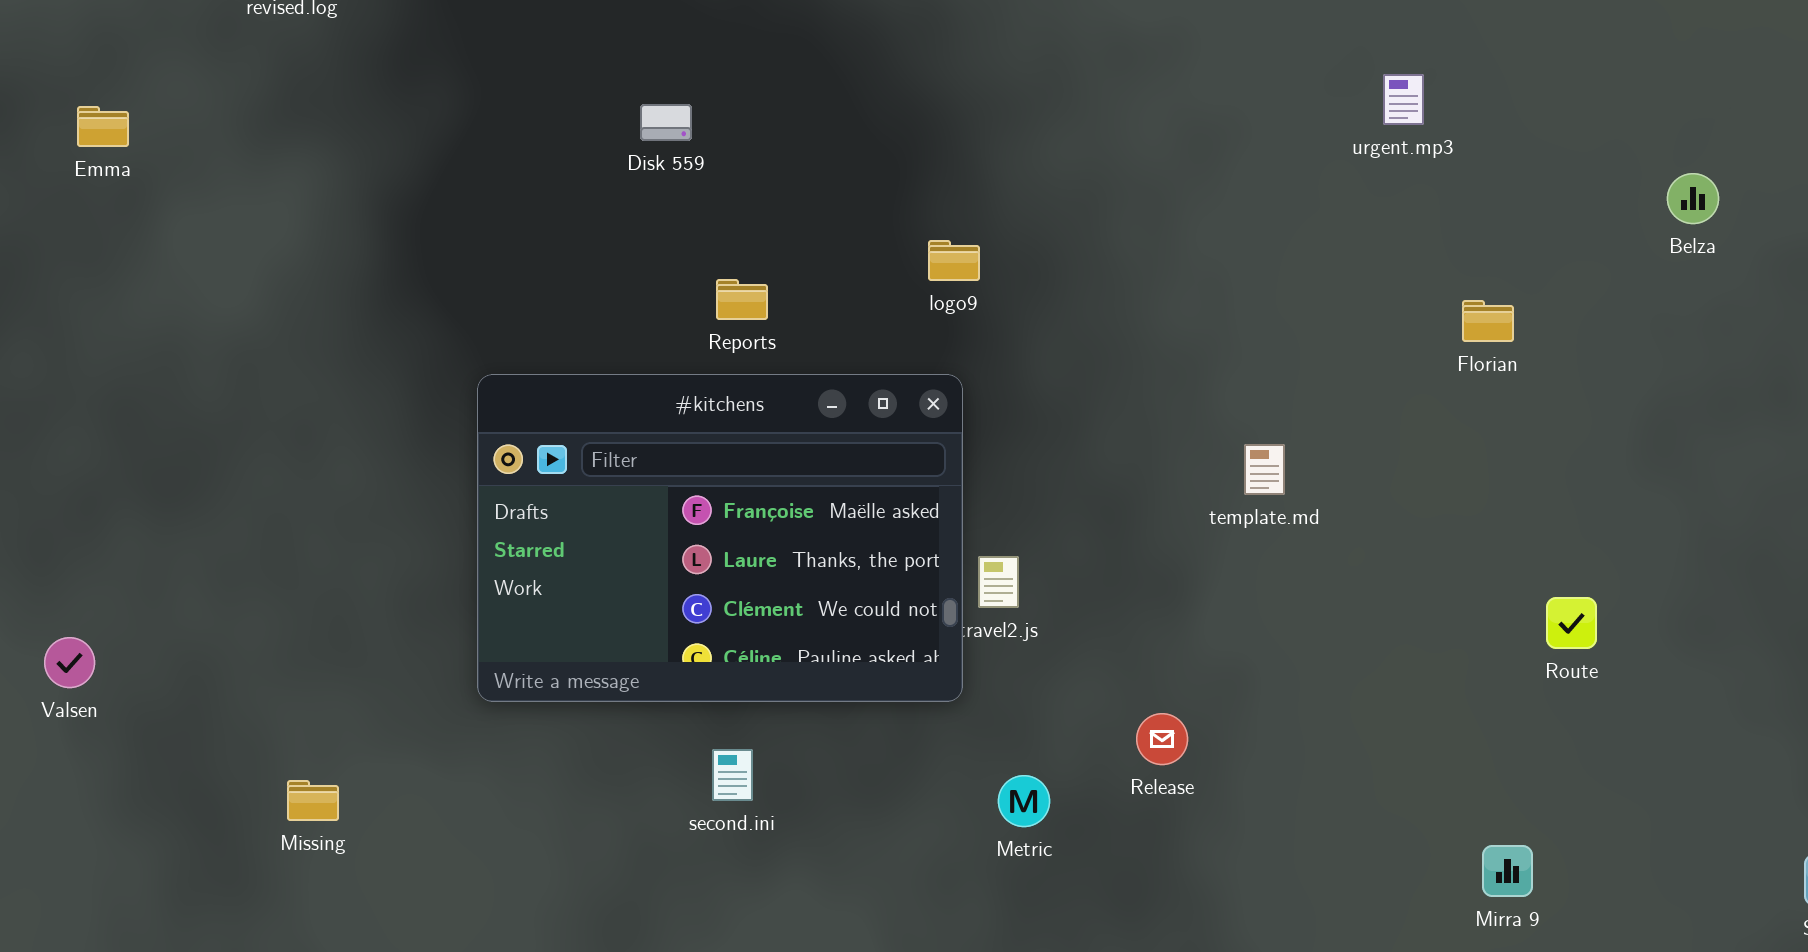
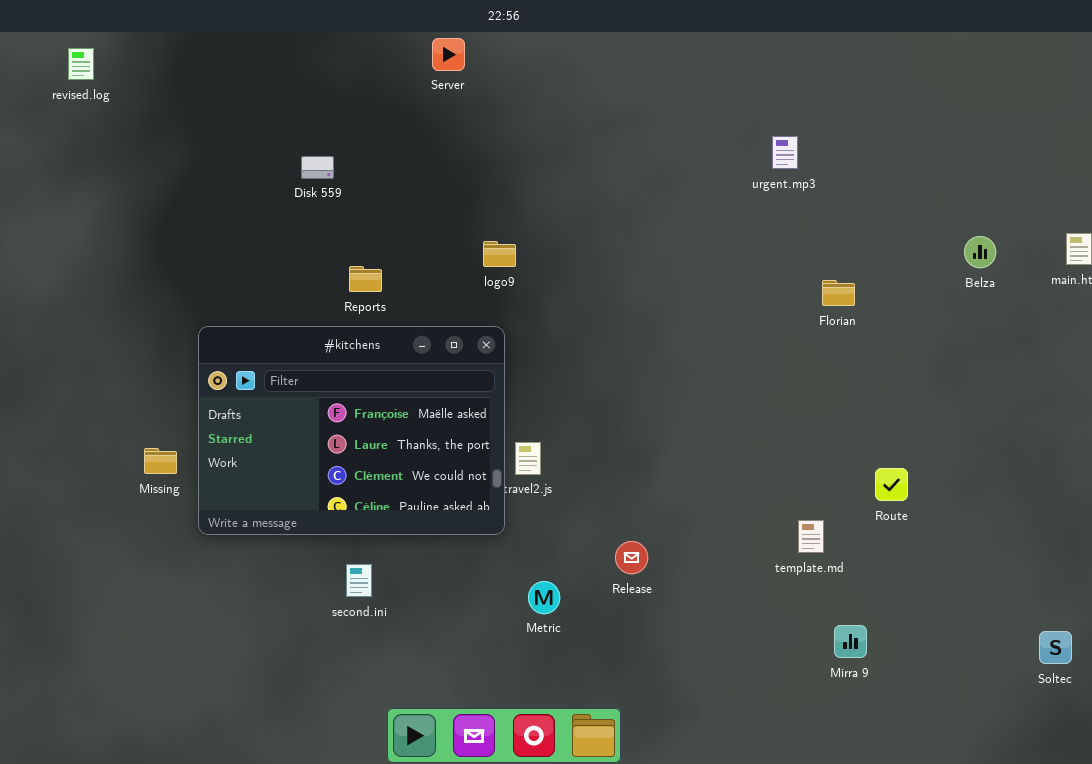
Belza: [1667,173,1719,224] -> [964,236,996,268], moved
template.md: [1244,444,1285,495] -> [798,520,824,553], moved
Missing: [287,780,339,821] -> [144,448,177,474], moved

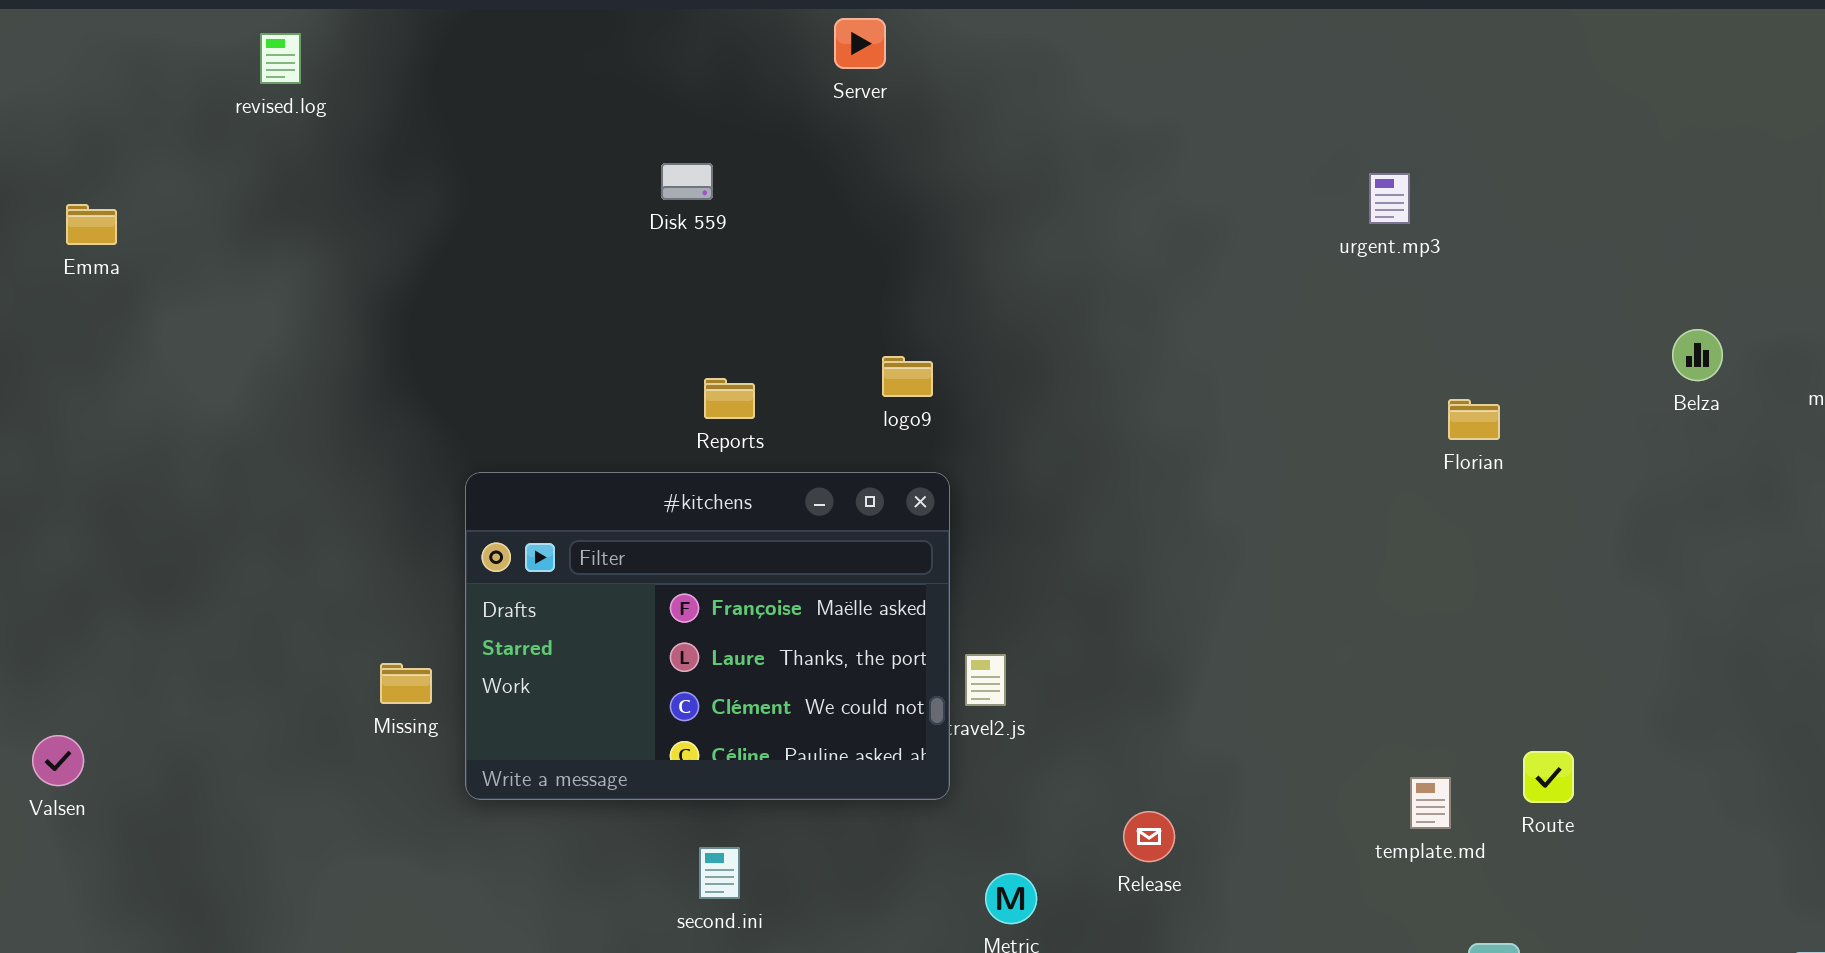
Disk 559: [301,156,334,179] -> [661,163,713,200], moved
logo9: [483,241,516,267] -> [882,356,933,397], moved
Route: [875,468,908,501] -> [1523,751,1574,803], moved

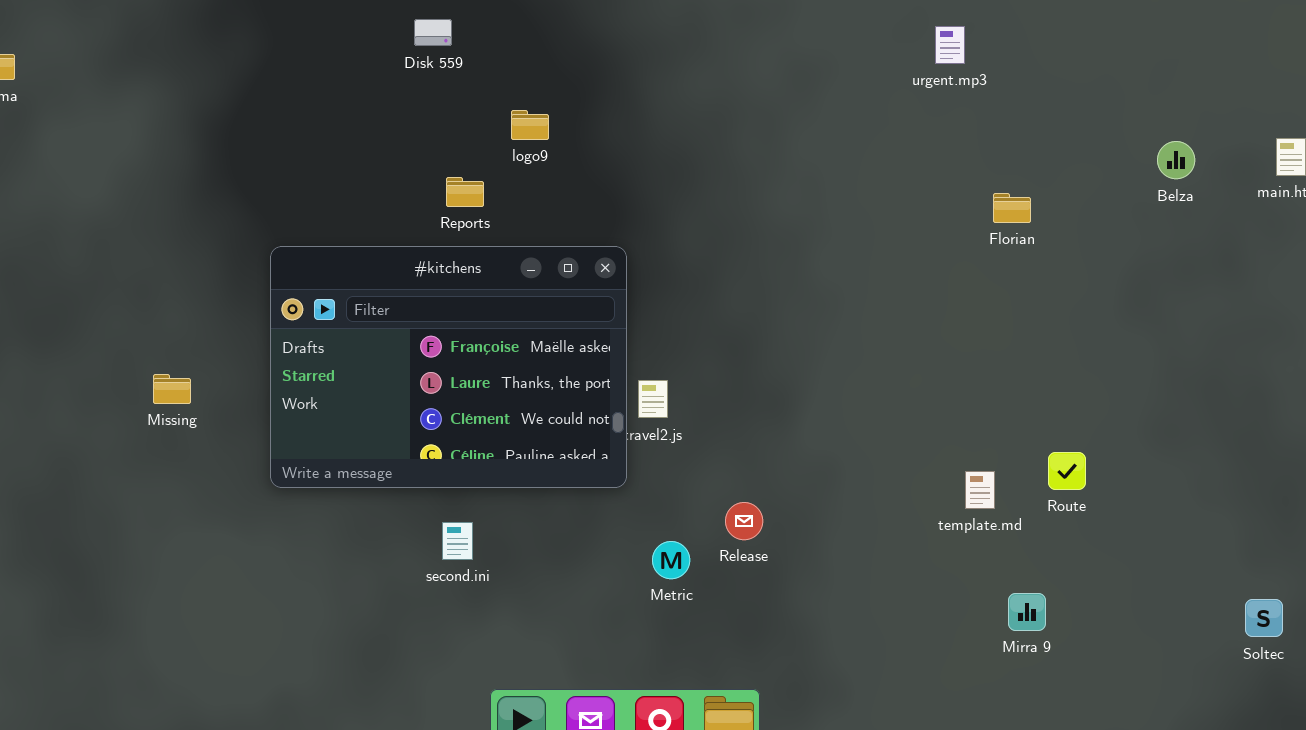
logo9: [882,356,933,397] -> [511,110,549,140], moved
Missing: [380,663,432,704] -> [153,374,191,404], moved
Release: [1123,811,1175,862] -> [725,502,763,540], moved

